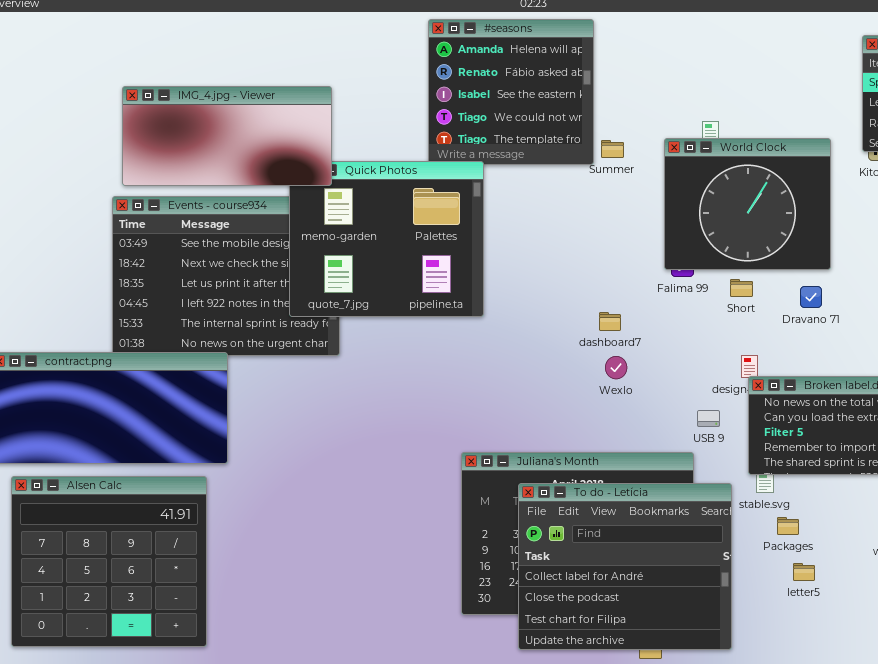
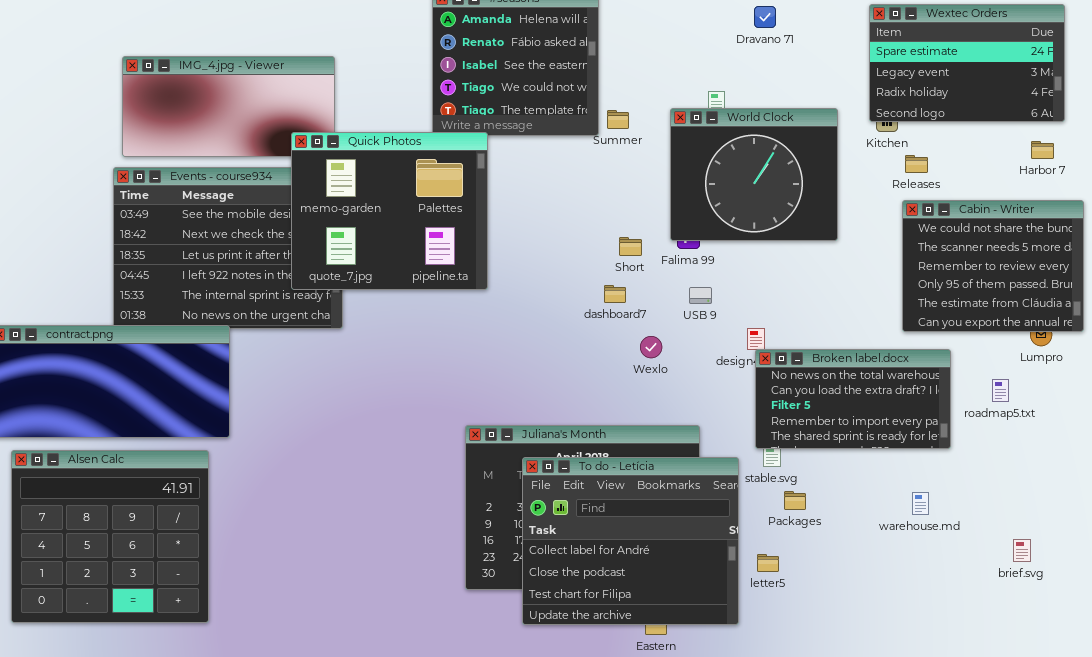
Quick Photos: [289,161,484,317] -> [291,132,488,290], raised
Short: [730,279,753,297] -> [619,237,642,256], moved
Dravano 71: [800,286,822,308] -> [754,6,776,28], moved
Wexlo: [605,356,627,379] -> [640,336,662,358], moved
USB 9: [697,410,720,427] -> [689,287,712,304], moved
letter5: [793,563,815,581] -> [757,554,779,572], moved

